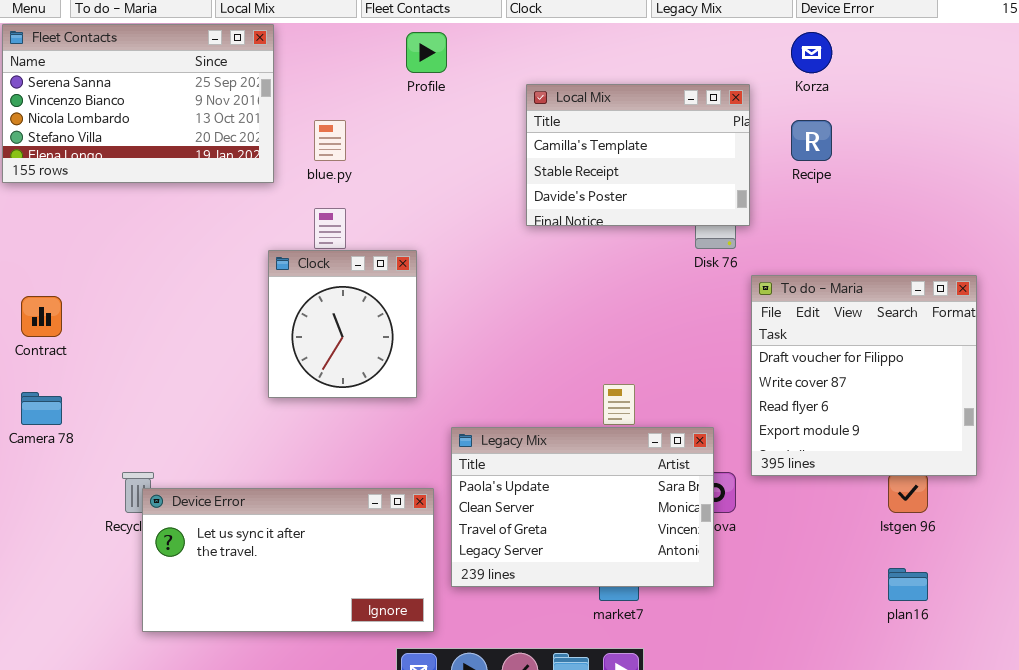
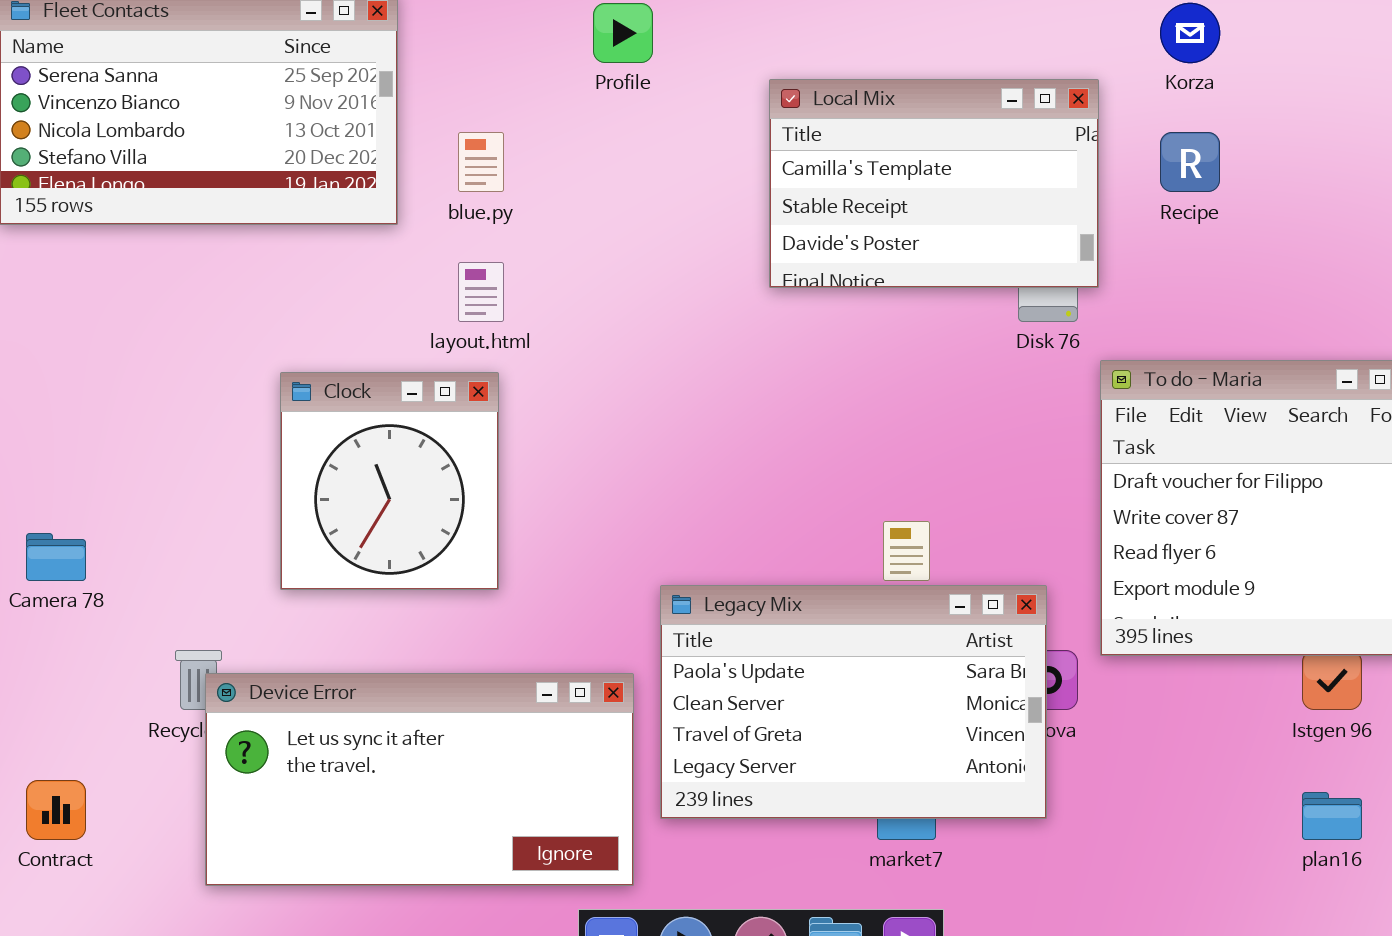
Clock: [268,250,417,398] -> [280,372,499,590], moved
Contract: [21,296,62,337] -> [26,780,86,840], moved

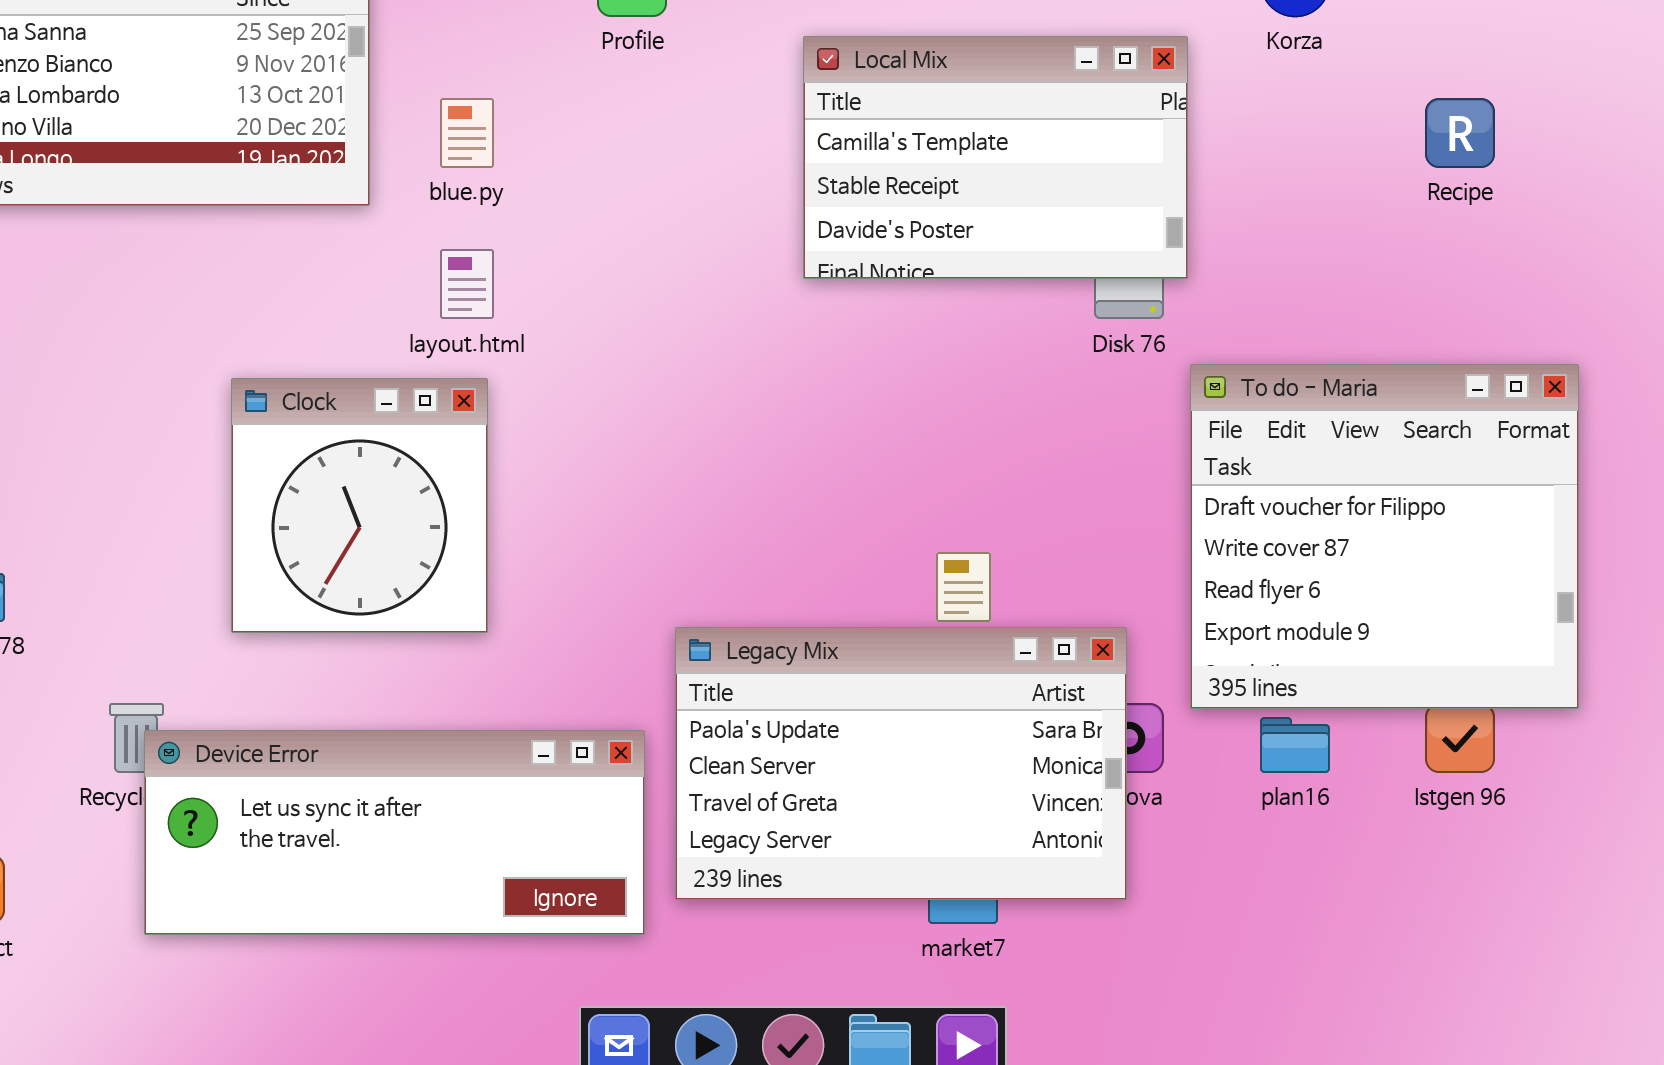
Recipe: [1160,132,1220,192] -> [1425,98,1495,168], moved
Device Error: [205,673,634,886] -> [144,730,645,935], resized
plan16: [1302,792,1362,840] -> [1260,717,1330,773], moved

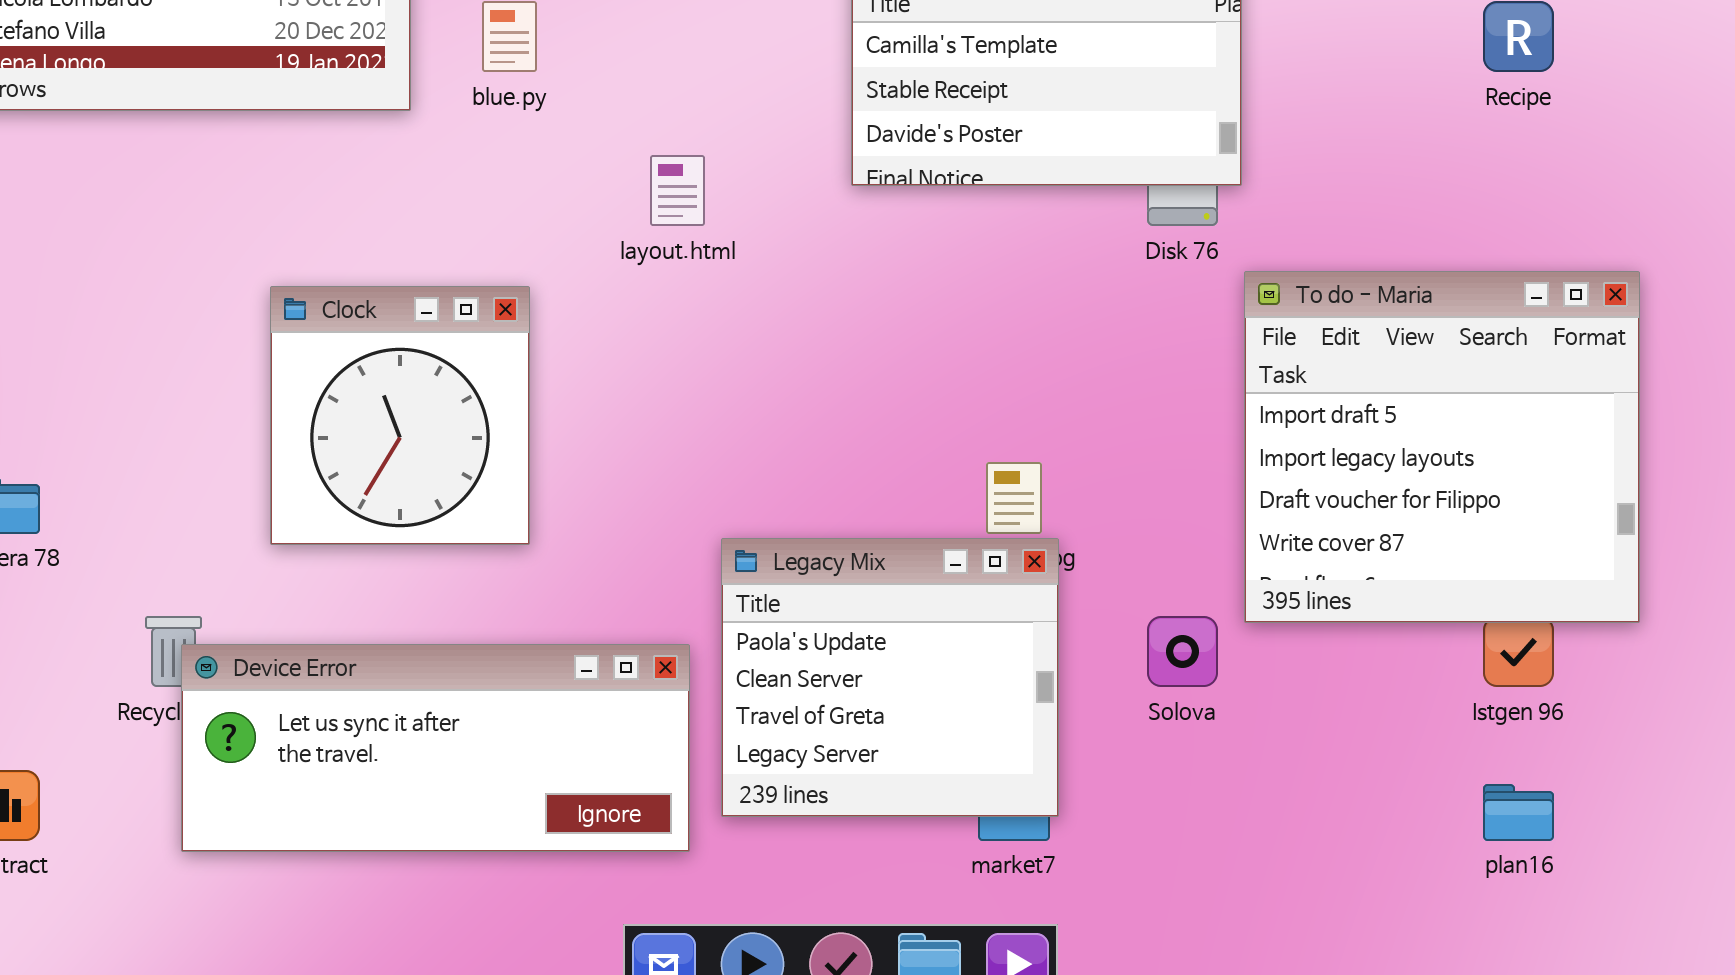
layout.html: [440,249,494,319] -> [650,155,705,226], moved
To do - Maria: [1190,364,1579,709] -> [1244,271,1640,623], scrolled up 2 rows
Legacy Mix: [675,627,1127,900] -> [721,538,1059,817], resized
plan16: [1260,717,1330,773] -> [1483,784,1554,841], moved

